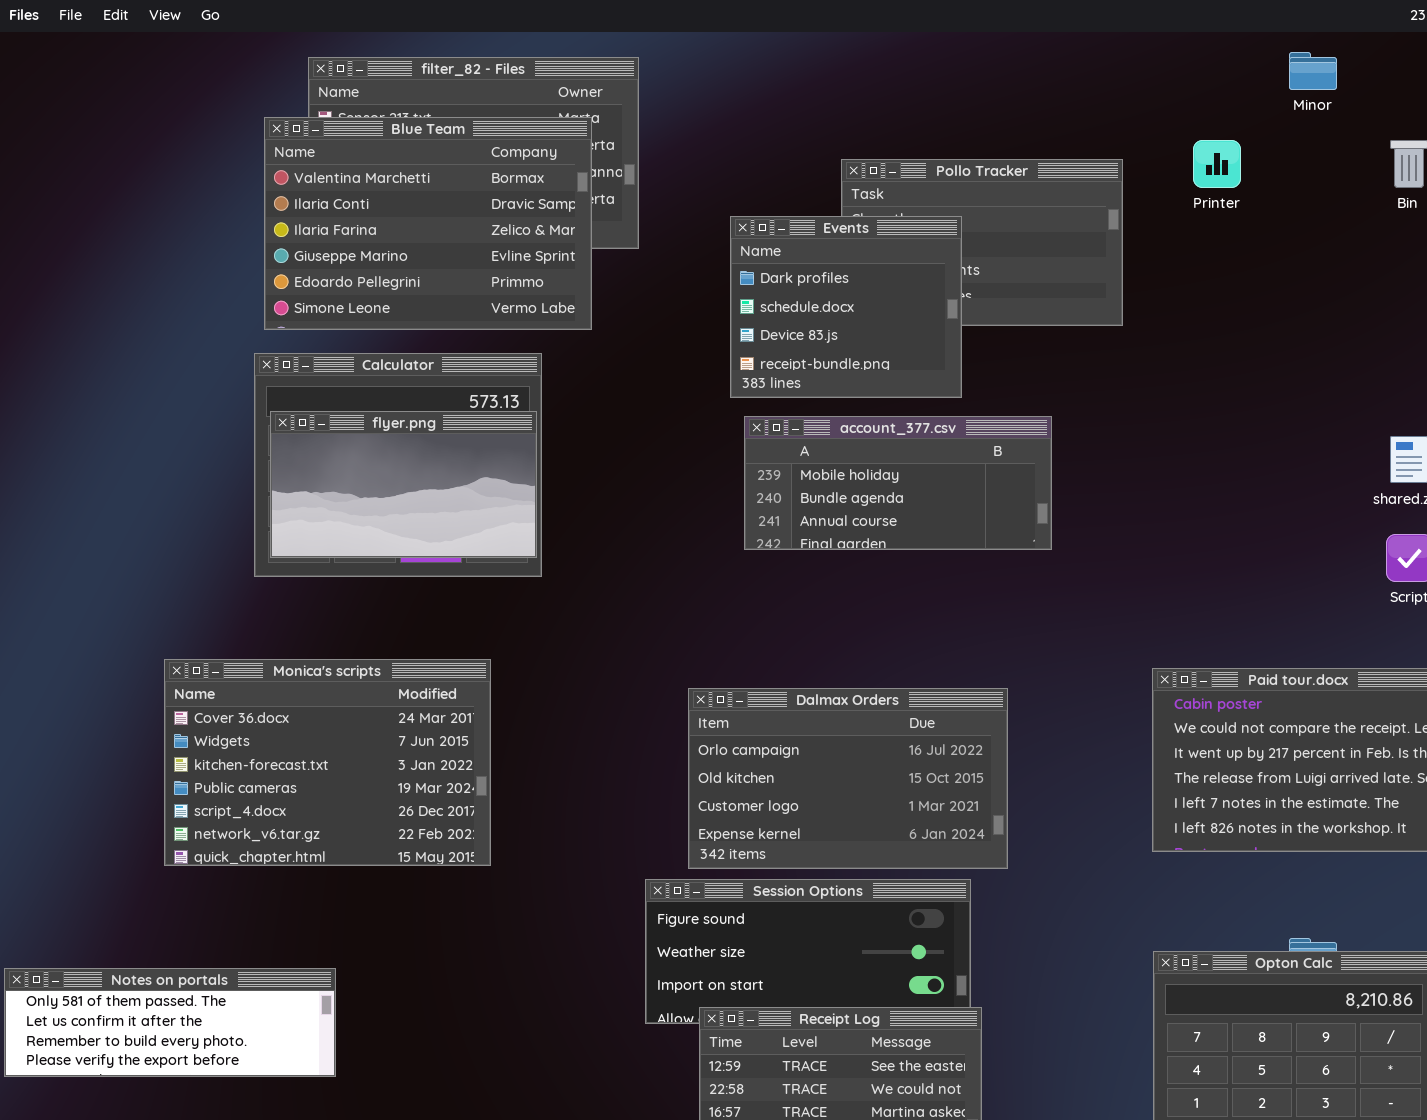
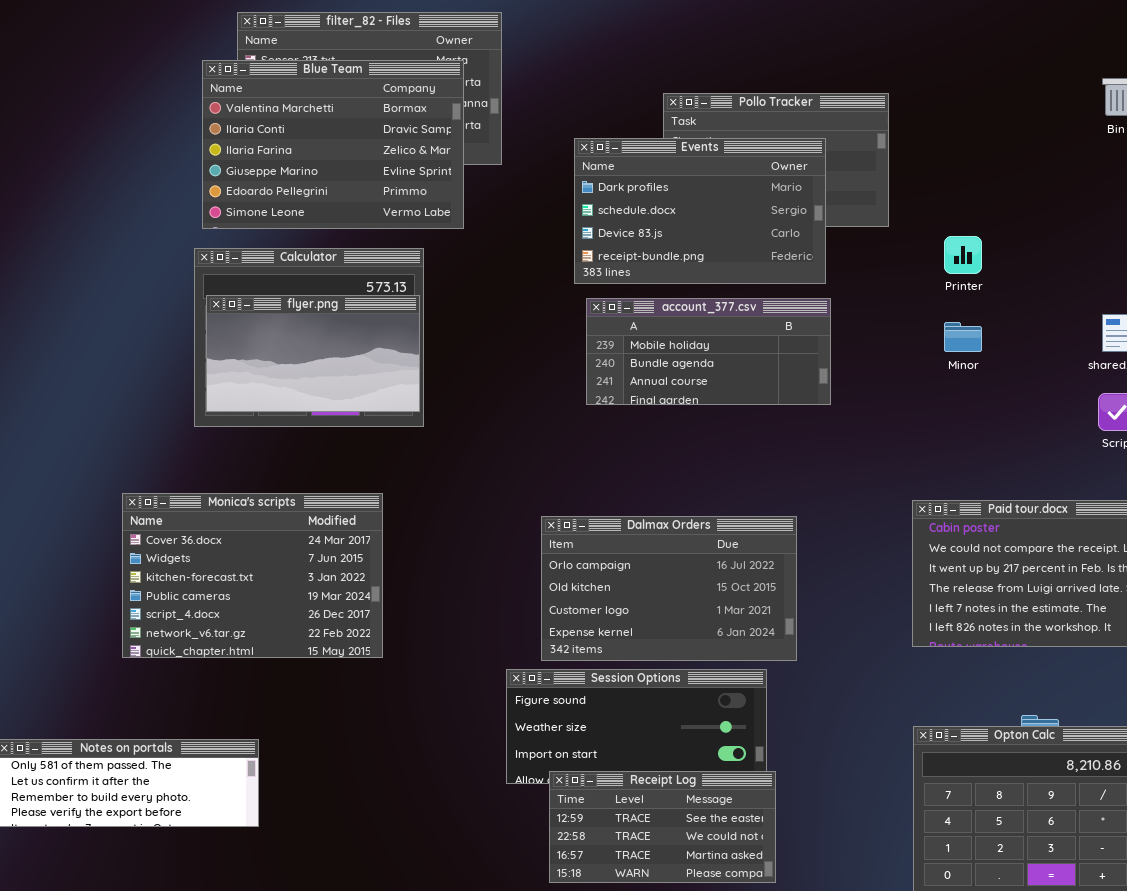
Minor: [1289,52,1337,90] -> [944,322,982,352], moved
Printer: [1193,140,1241,188] -> [944,236,982,274], moved
Events: [730,216,962,398] -> [574,138,826,284], resized

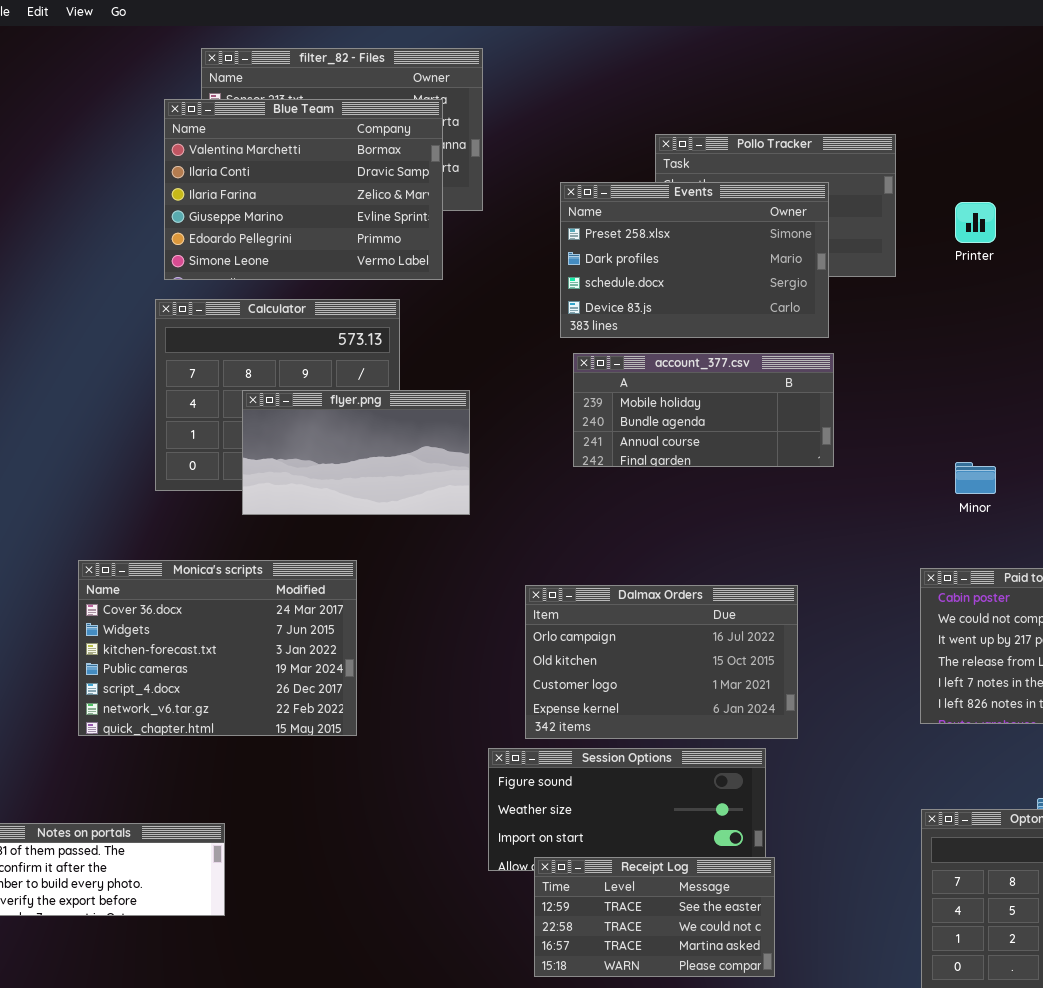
Events: [574,138,826,284] -> [560,182,829,338], scrolled up 1 row
Printer: [944,236,982,274] -> [955,202,996,243], moved
flyer.png: [206,295,420,412] -> [242,390,470,515], moved
Minor: [944,322,982,352] -> [955,462,996,494], moved

